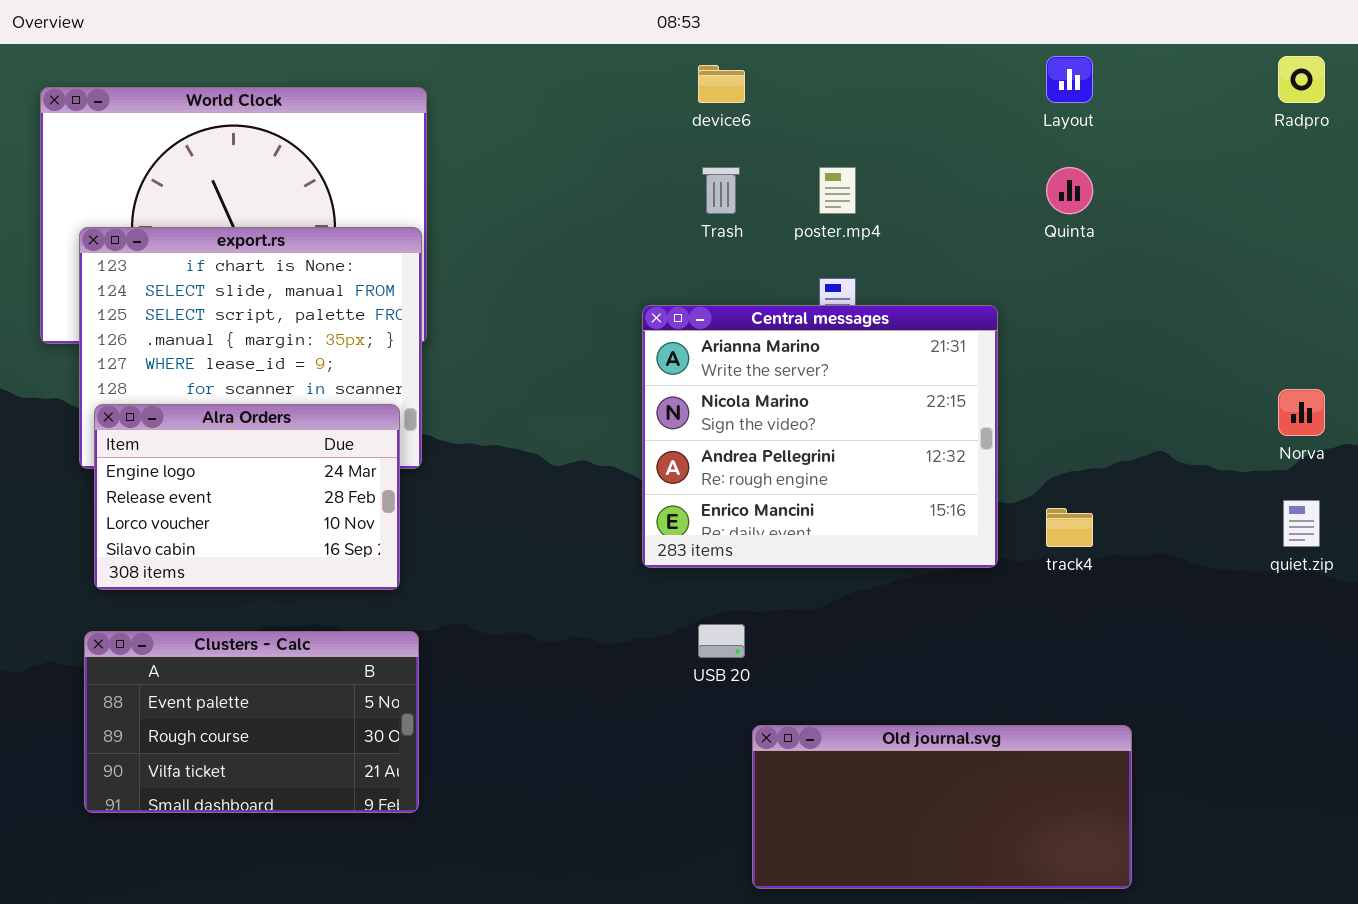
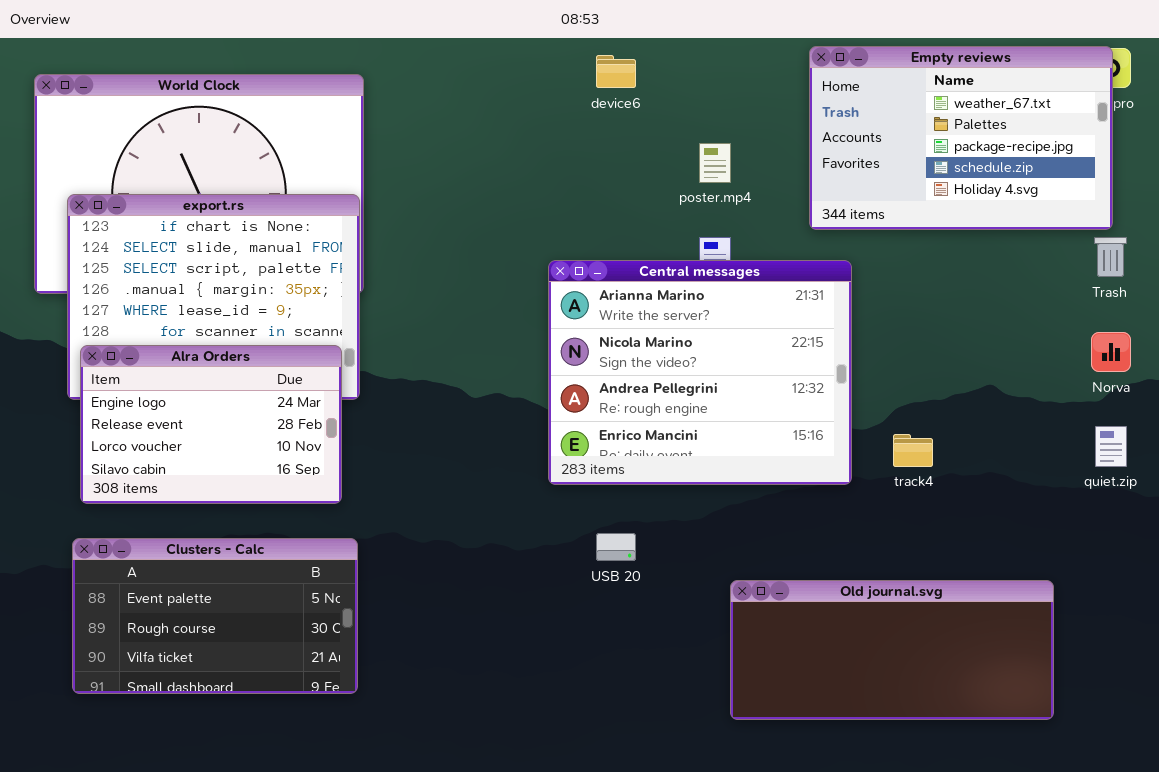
Empty reviews: none -> [809,46,1113,230], opened
Trash: [702,167,740,214] -> [1094,237,1127,277], moved
Old journal.svg: [752,725,1132,889] -> [730,580,1054,720], moved

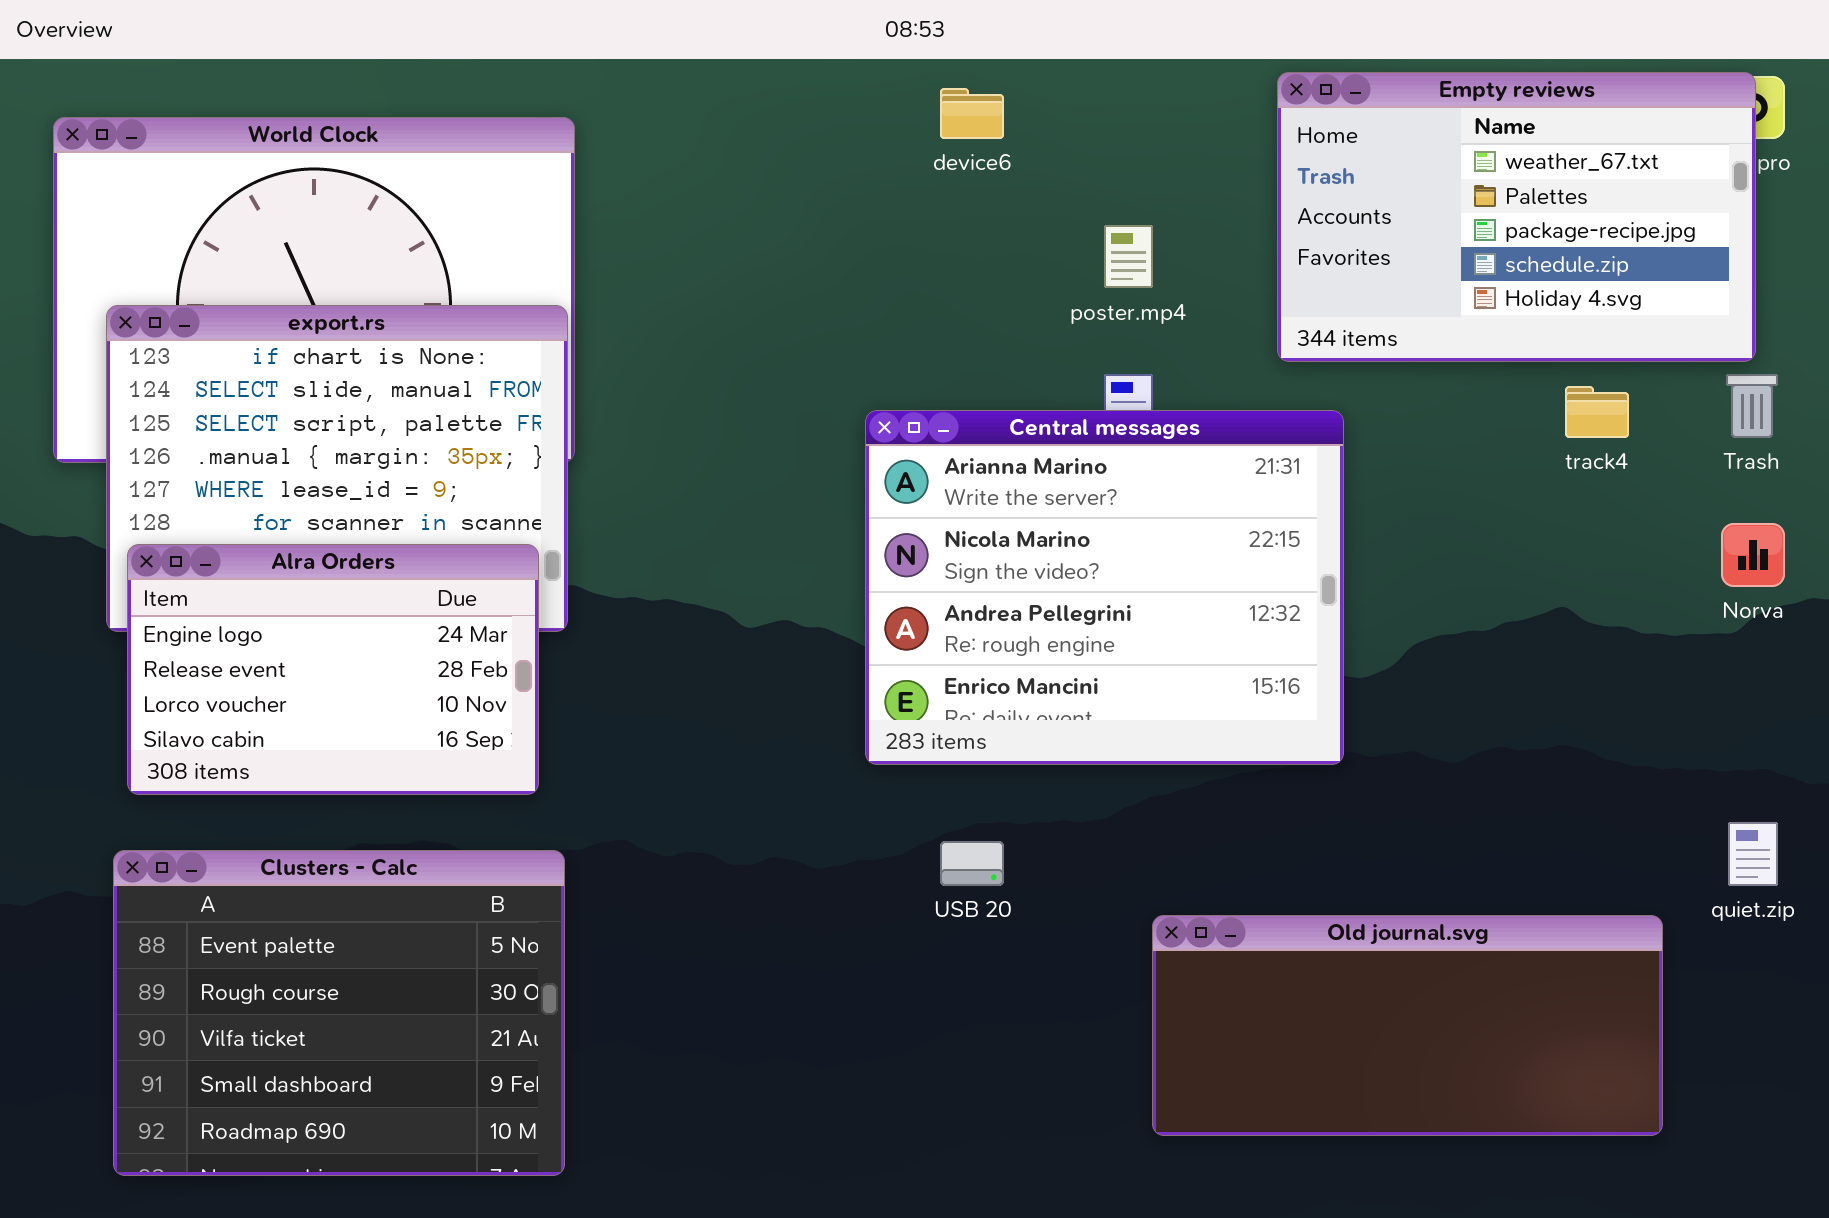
quiet.zip: [1095,426,1127,467] -> [1728,822,1778,886], moved
track4: [893,434,933,467] -> [1565,386,1629,438], moved
Clusters - Calc: [72,538,358,694] -> [113,850,565,1176], resized

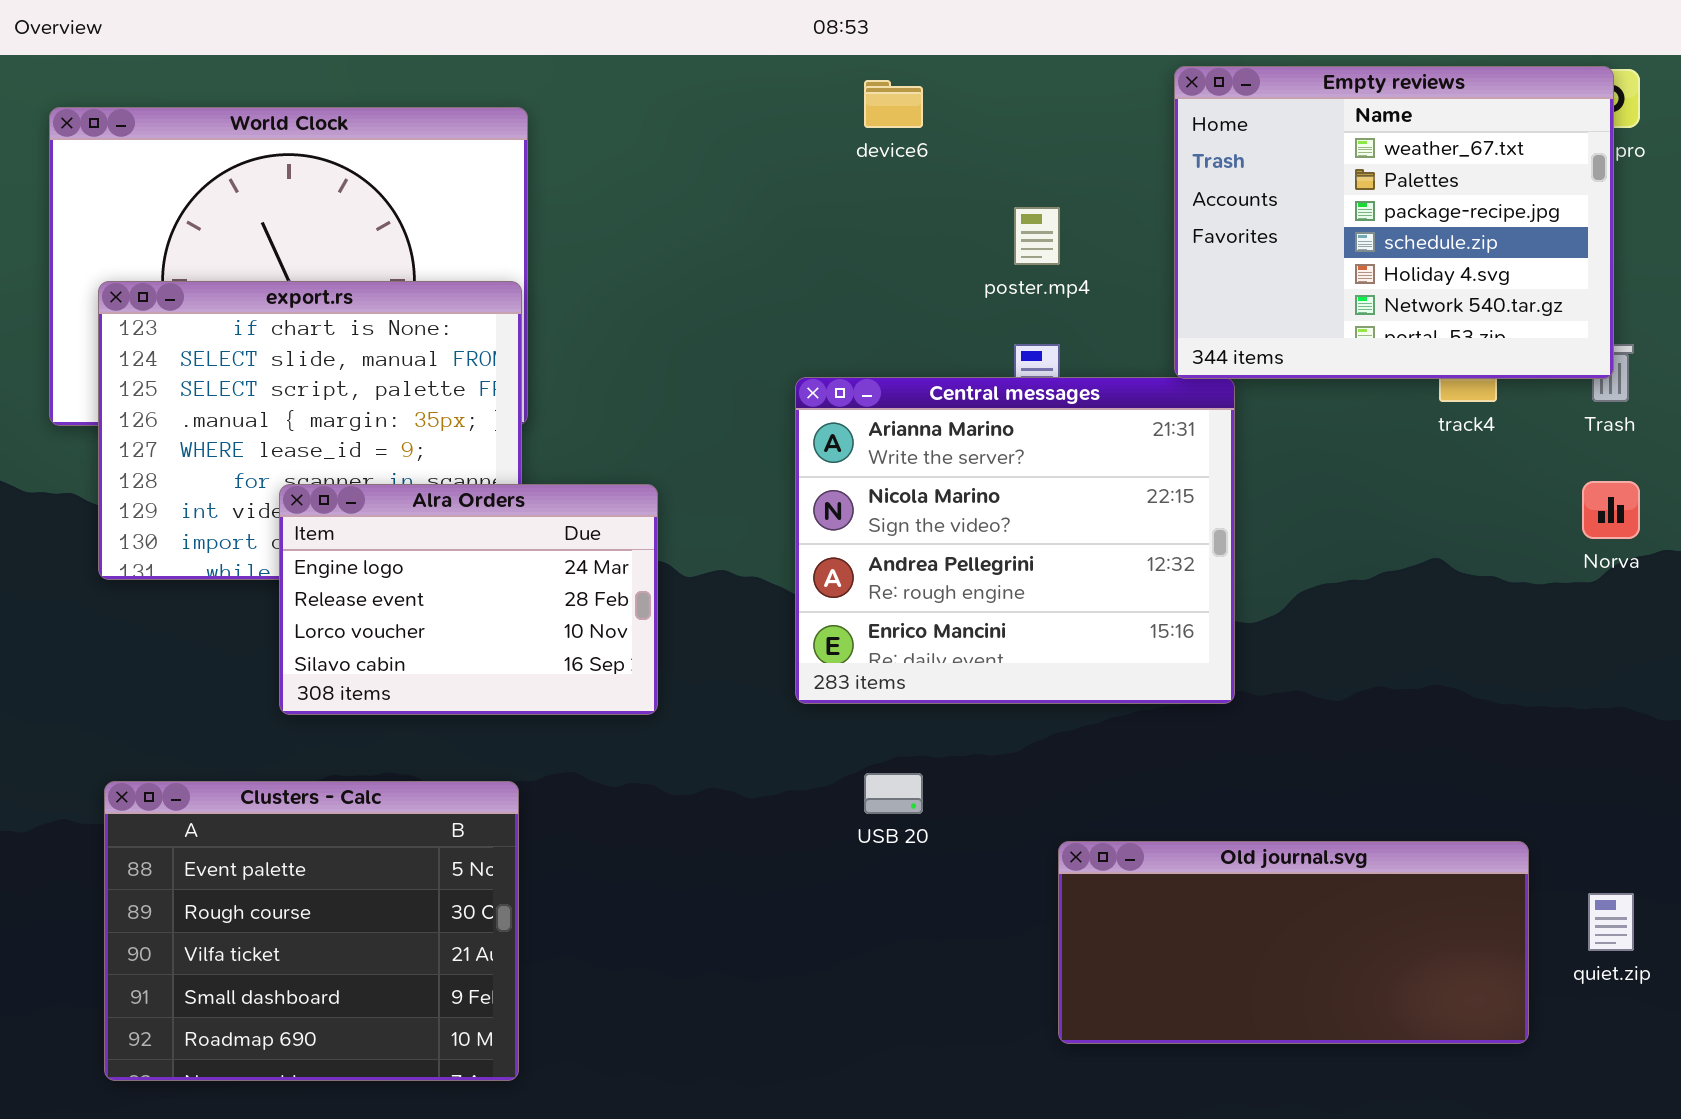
Empty reviews: [1277,72,1756,362] -> [1174,66,1614,379], resized
Alra Orders: [127,544,539,795] -> [279,484,658,715], moved
quiet.zip: [1728,822,1778,886] -> [1588,893,1634,951], moved

